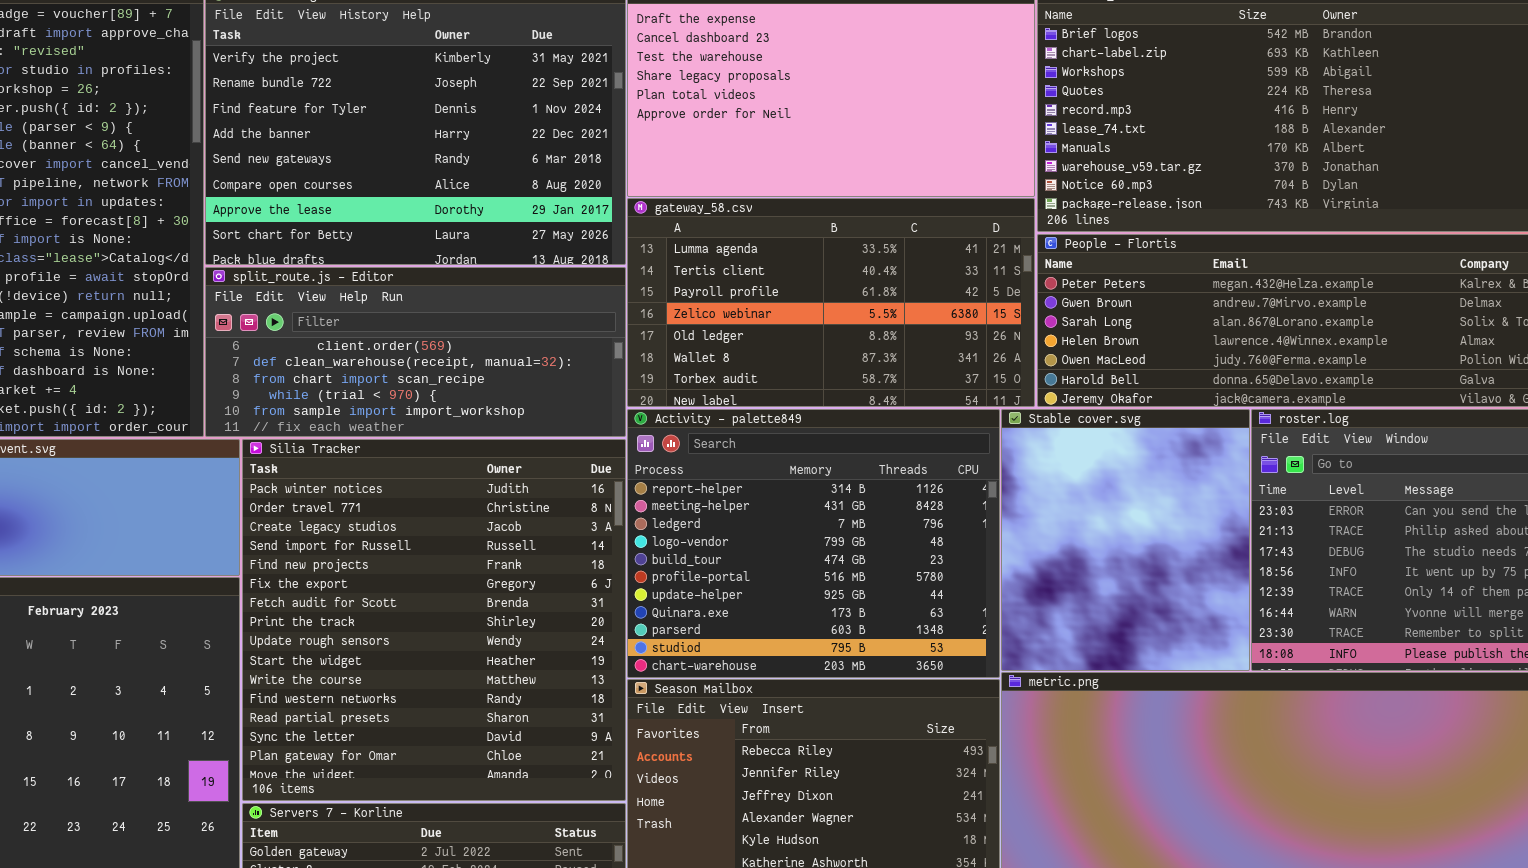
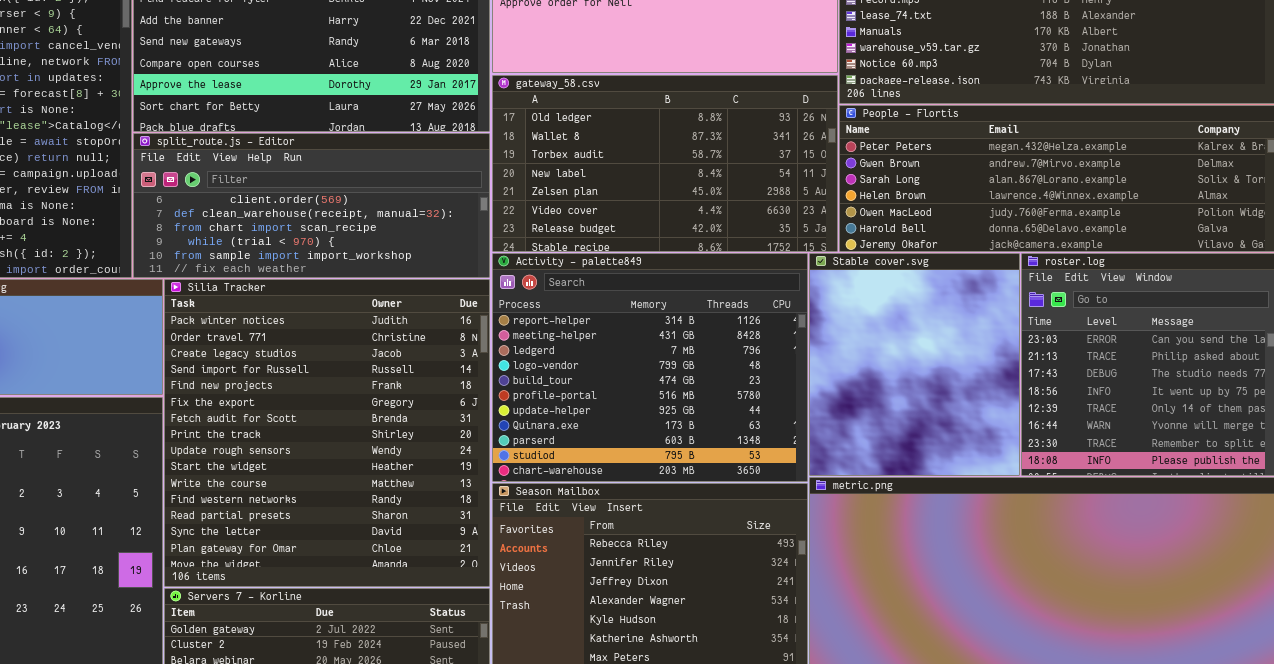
gateway_58.csv: [627,198,1035,407] -> [492,75,838,252], scrolled down 4 rows

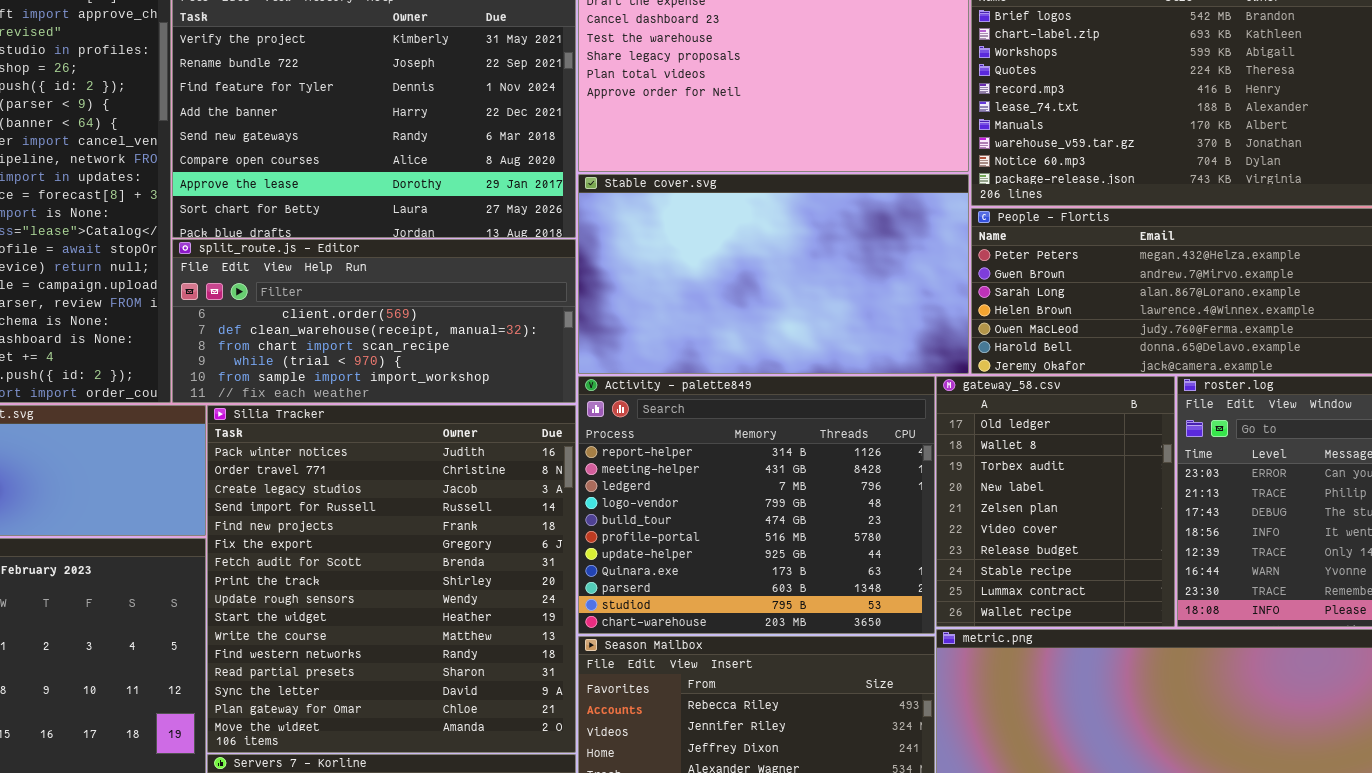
gateway_58.csv: [492,75,838,252] -> [936,376,1175,627], moved, resized
Stable cover.svg: [809,253,1020,476] -> [578,174,969,374], moved, resized

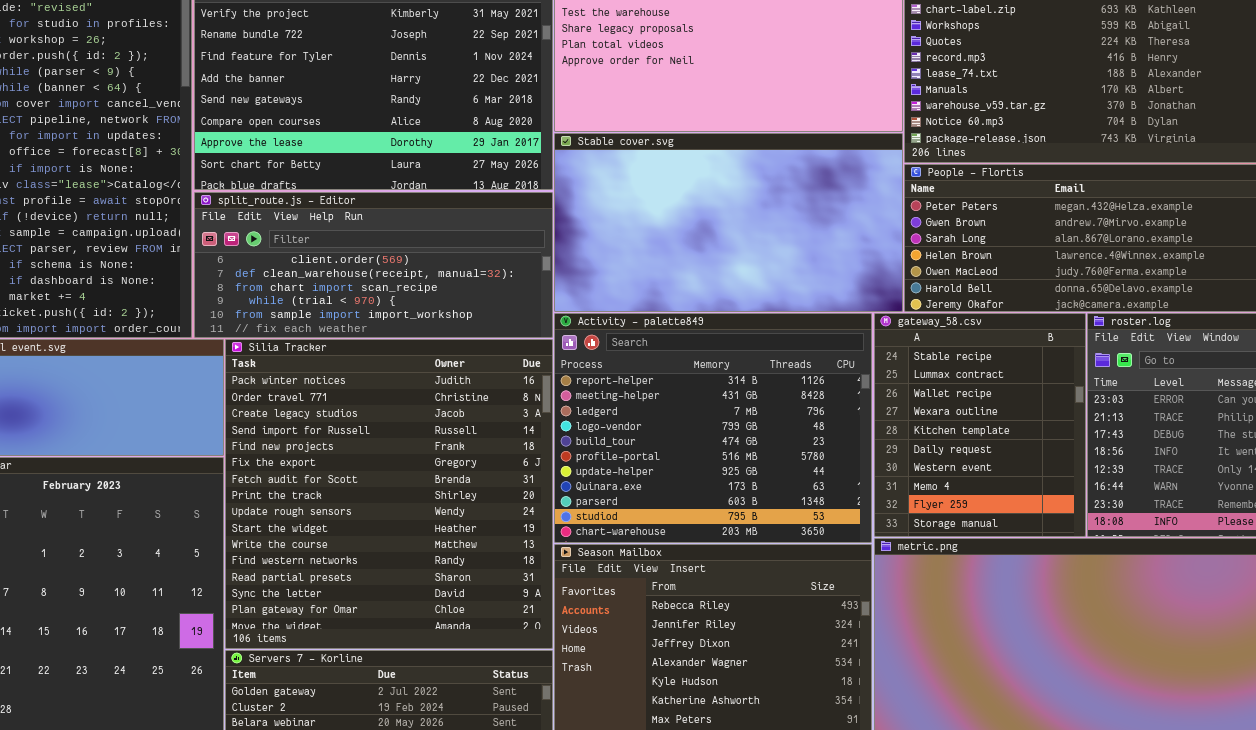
gateway_58.csv: [936,376,1175,627] -> [874,313,1086,537], scrolled down 7 rows

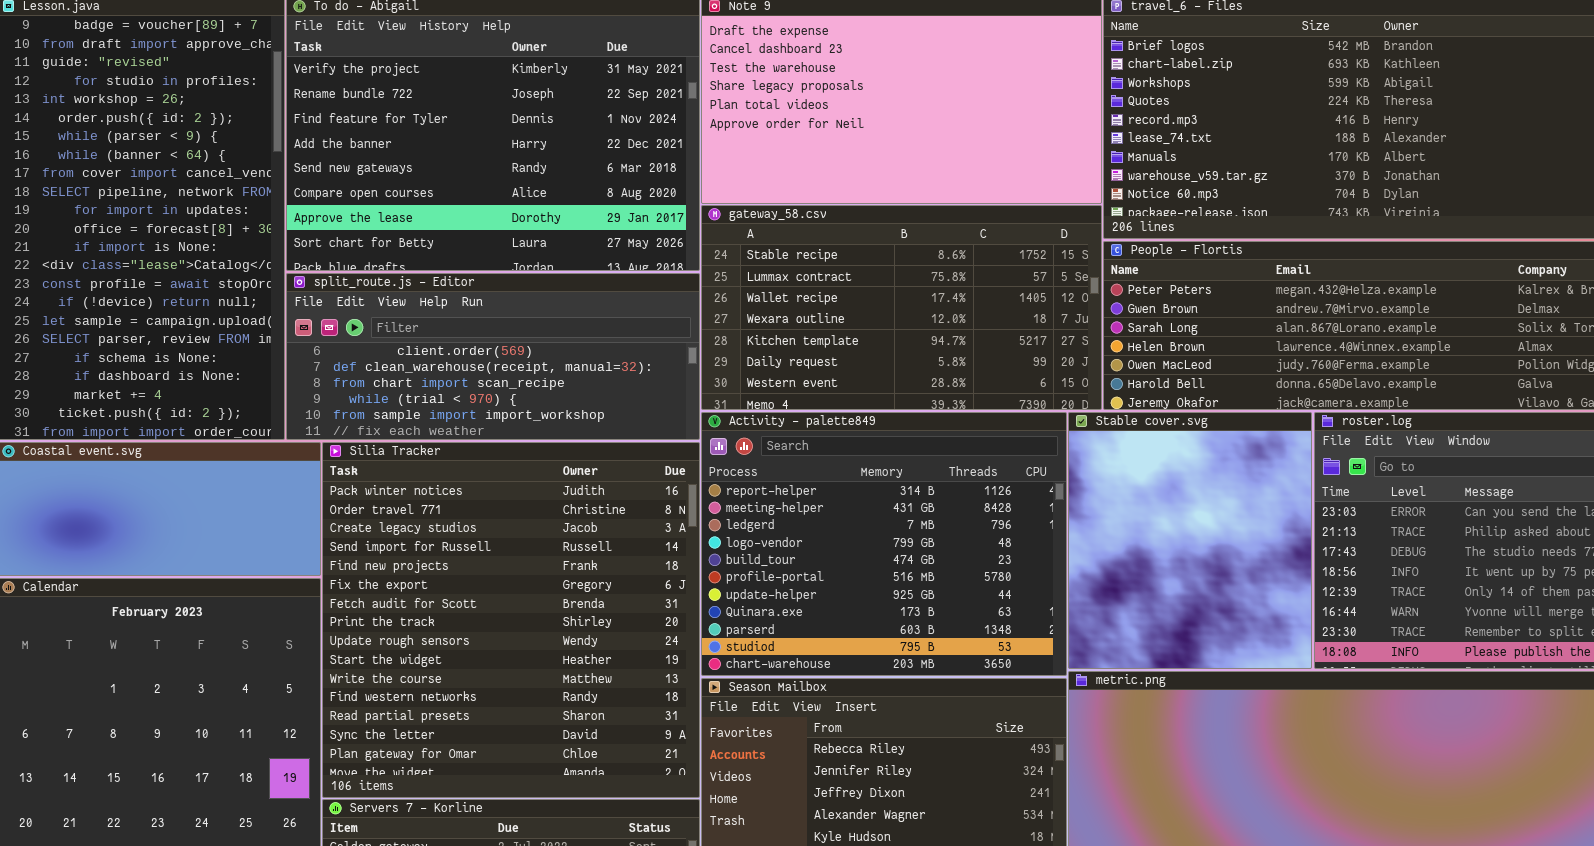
Stable cover.svg: [554,133,903,312] -> [1068,412,1312,669], moved, resized
gateway_58.csv: [874,313,1086,537] -> [701,205,1102,410], moved, resized

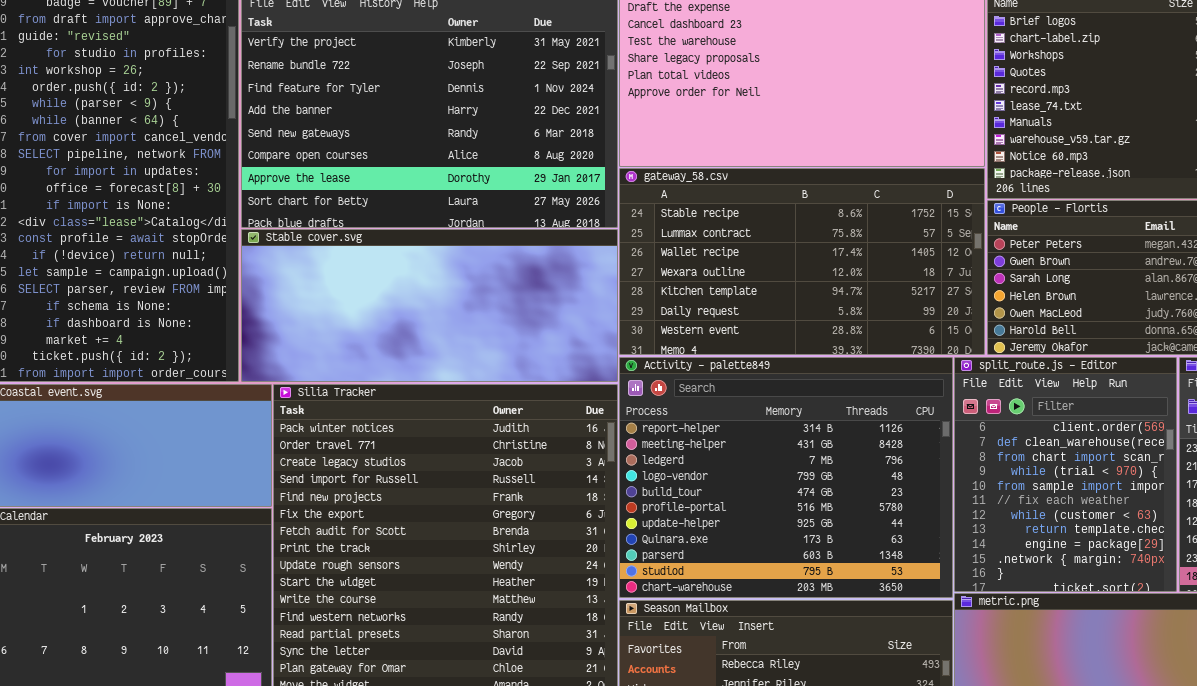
split_route.js - Editor: [286,273,700,440] -> [954,357,1177,592], moved, resized
Stable cover.svg: [1068,412,1312,669] -> [241,229,618,382], moved, resized

